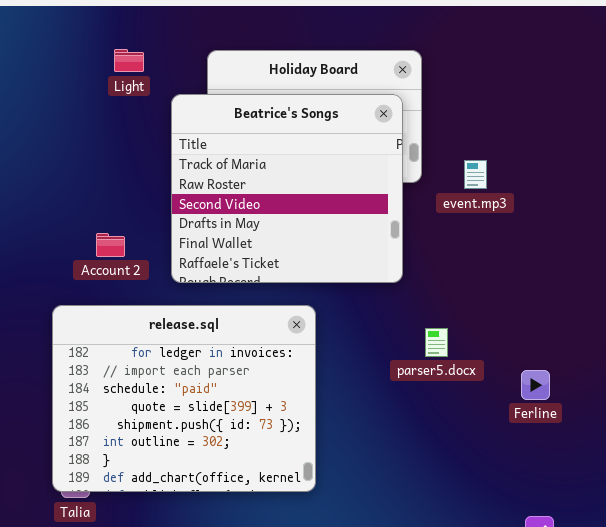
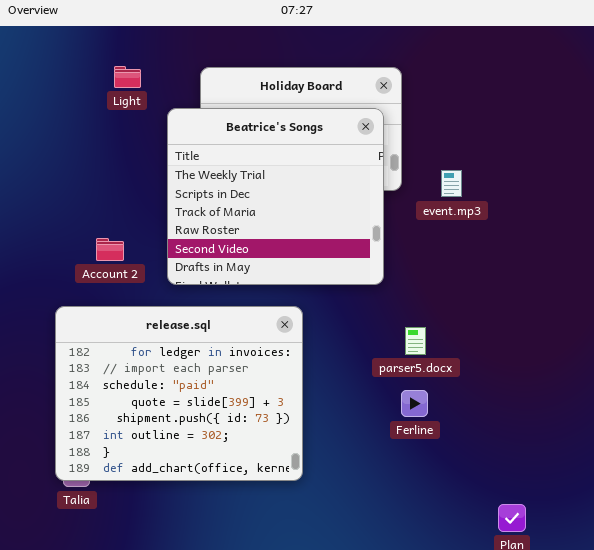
Beatrice's Songs: [171,94,403,283] -> [167,108,384,285], scrolled up 2 rows
Ferline: [521,370,550,400] -> [401,390,428,417], moved

